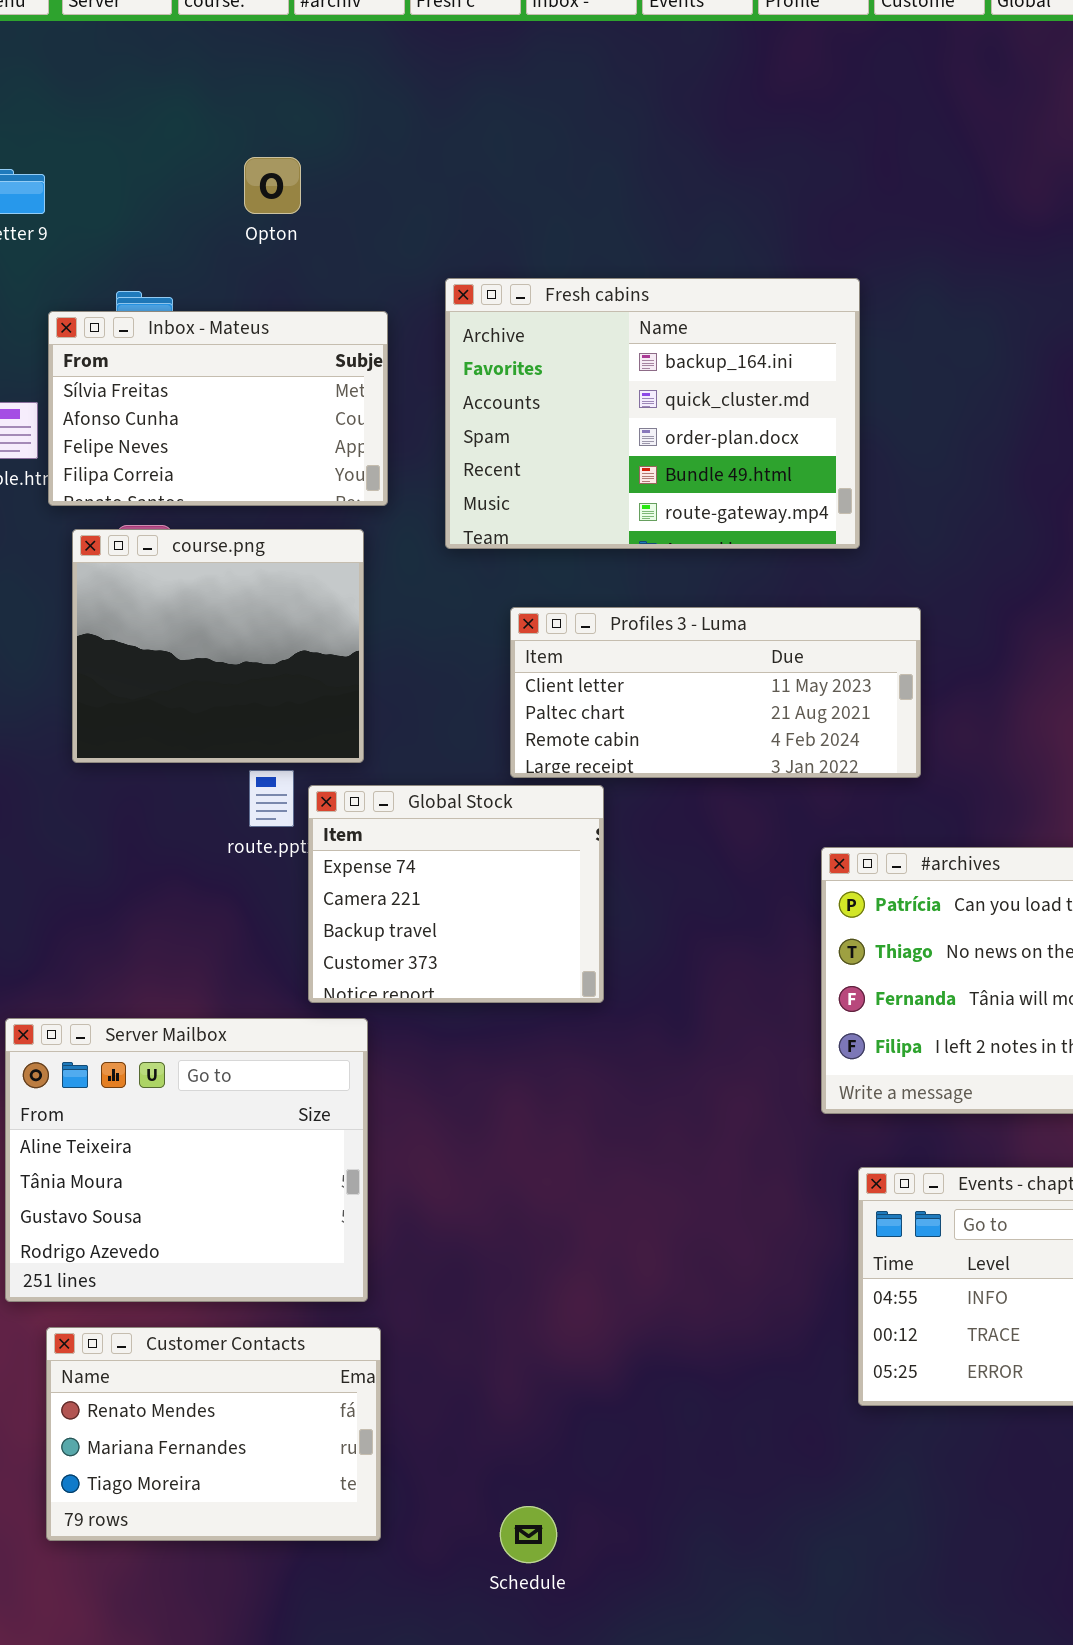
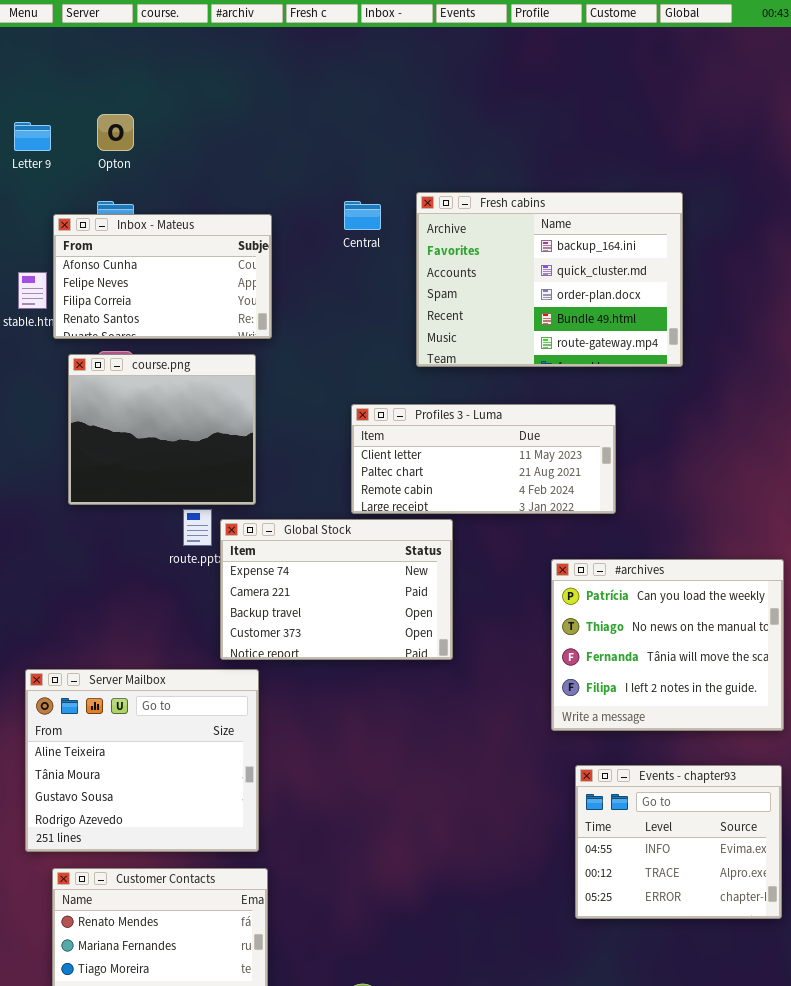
Opton: [244,157,301,214] -> [97,114,134,151], moved
Fresh cabins: [445,278,860,549] -> [416,192,683,367], moved
Inbox - Mateus: [48,311,388,506] -> [53,214,272,339], scrolled down 1 row
Global Stock: [308,785,604,1003] -> [220,519,453,660], resized

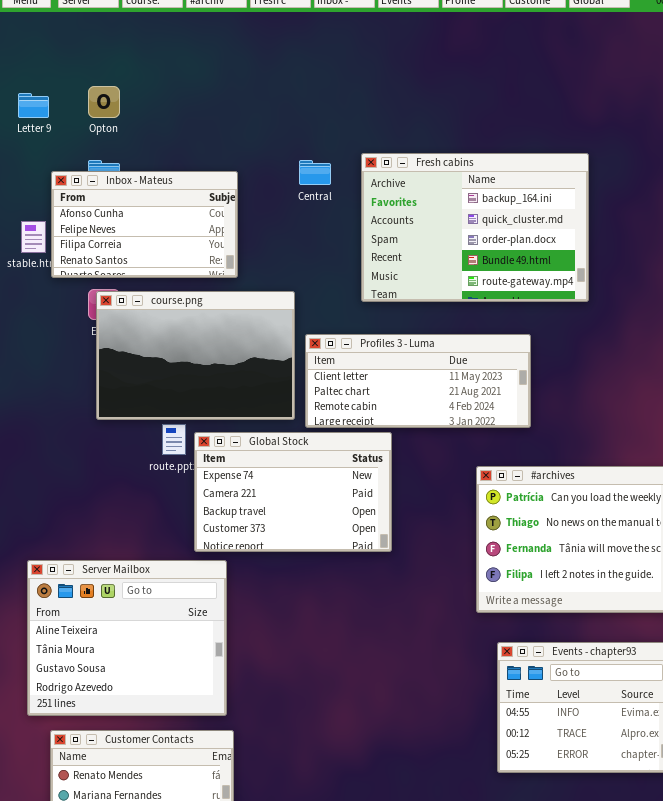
course.png: [68,354,256,505] -> [96,291,295,420], moved, resized

